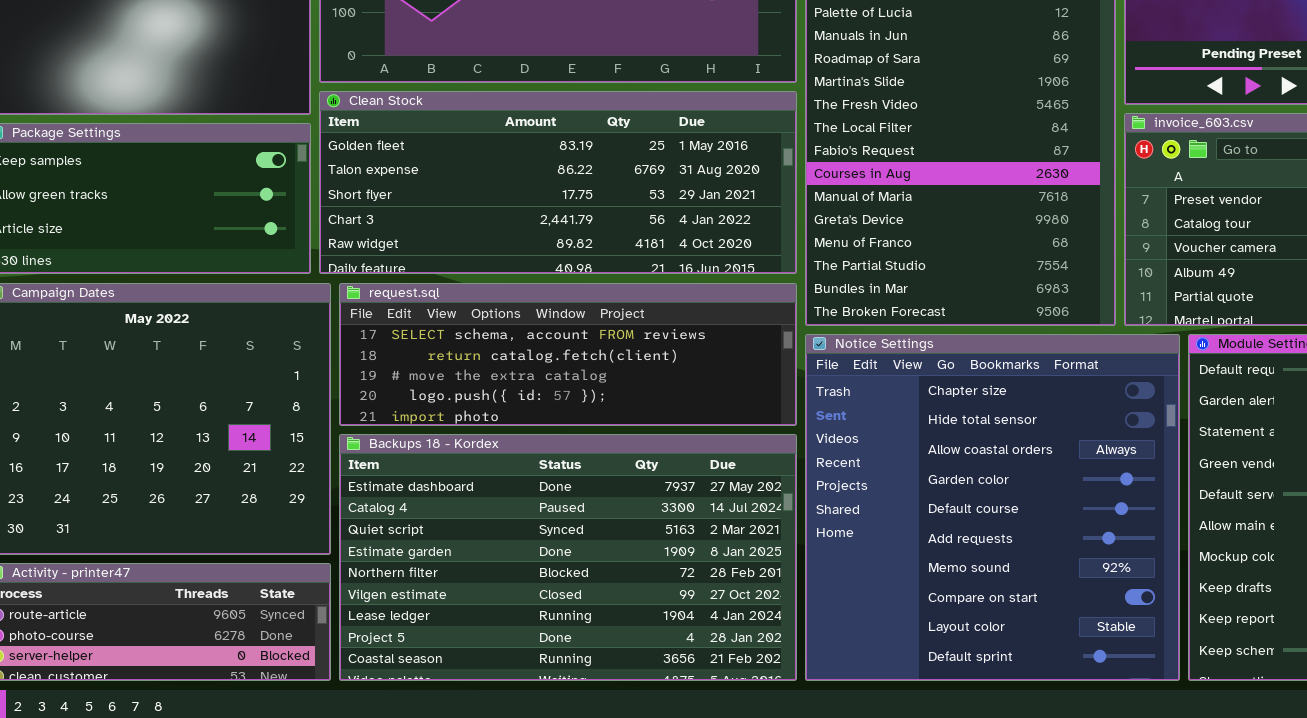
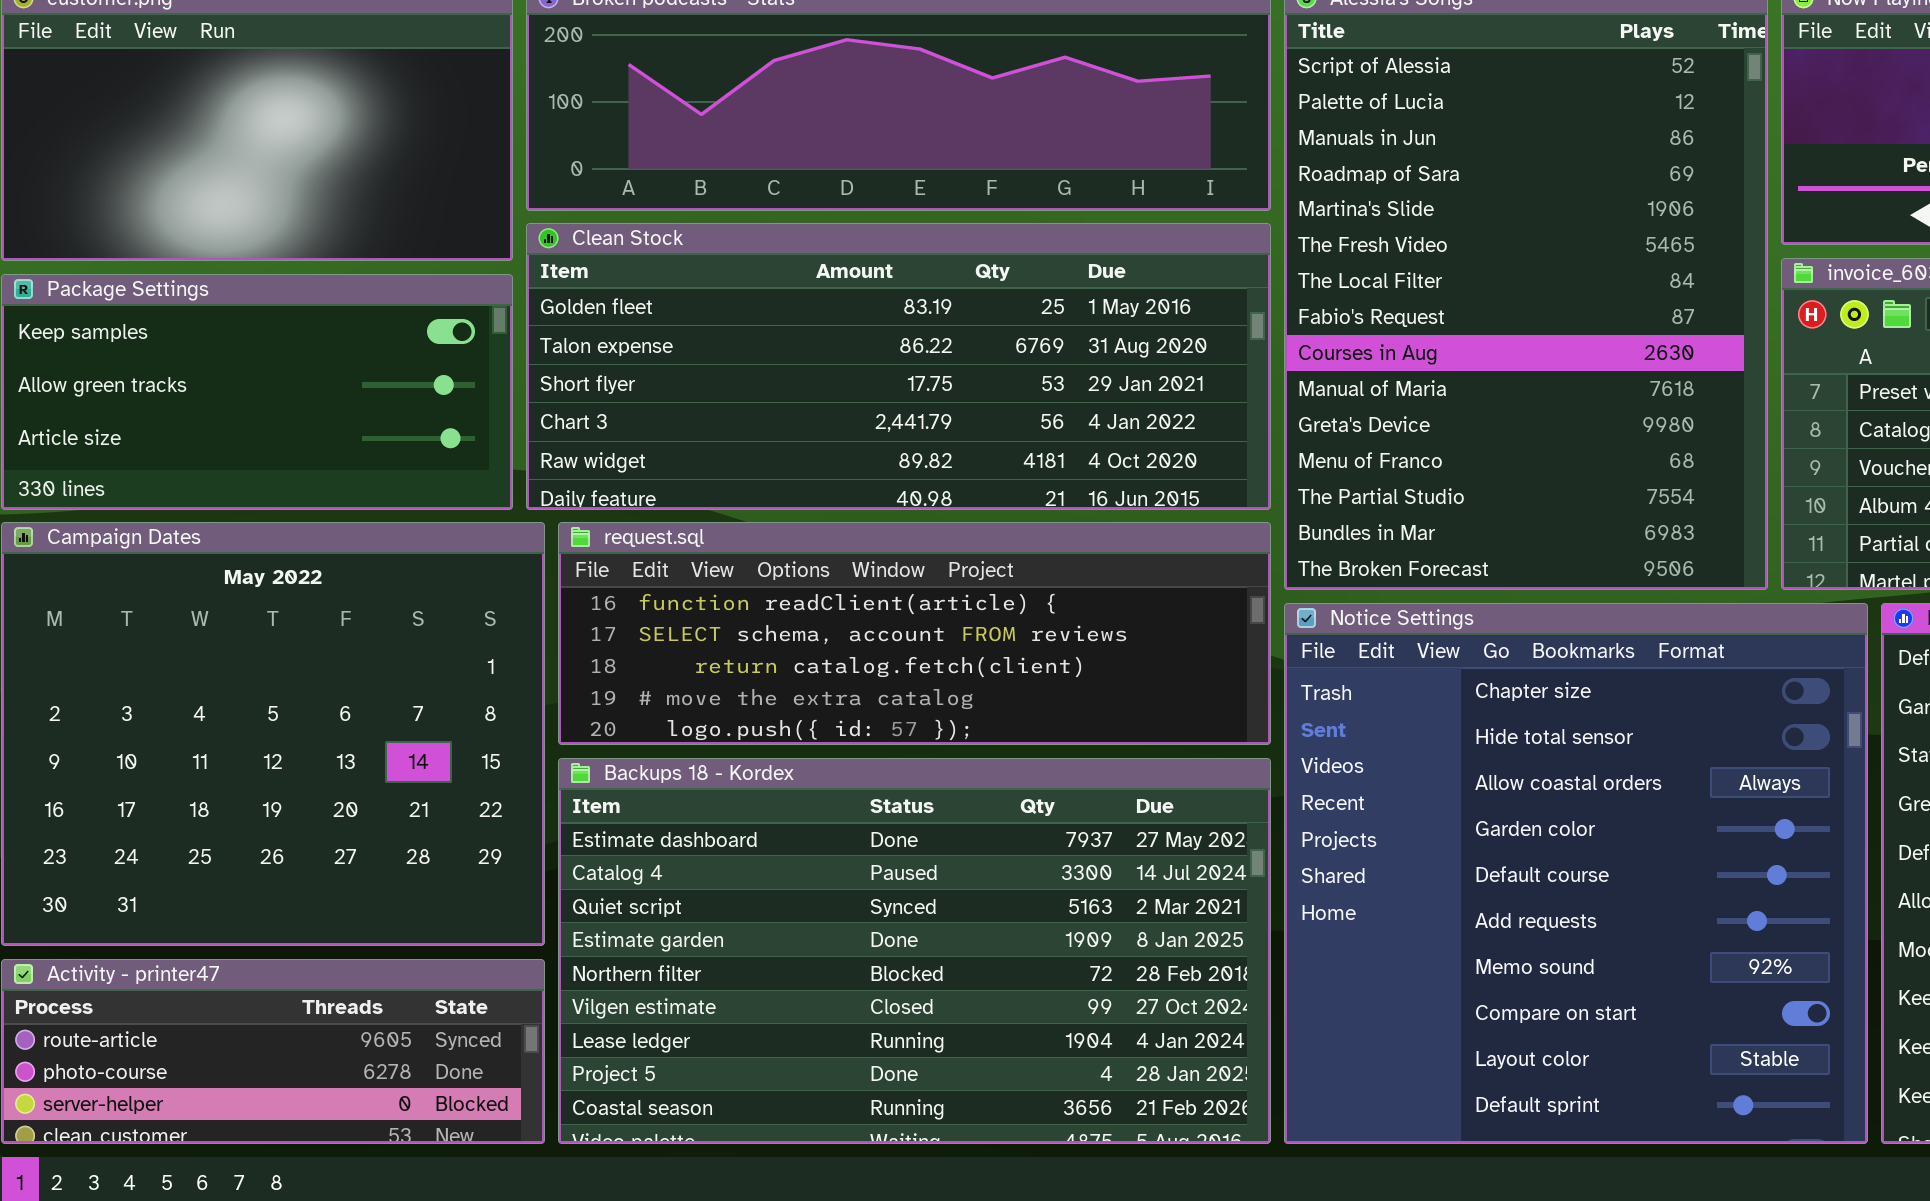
request.sql: [339,283,797,426] -> [558,522,1271,745], scrolled up 1 row

